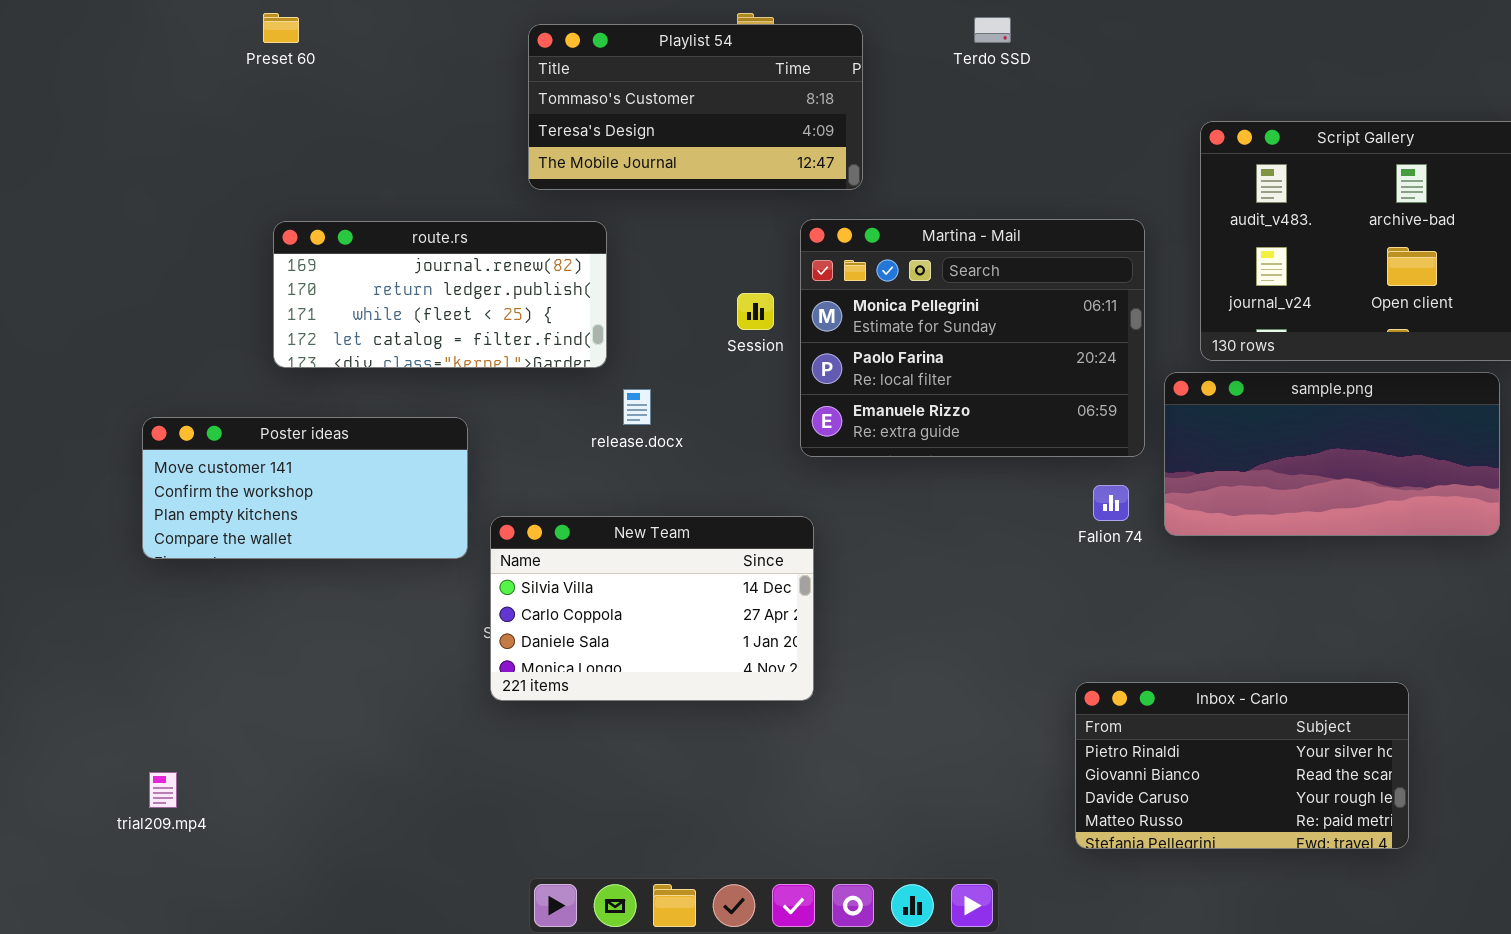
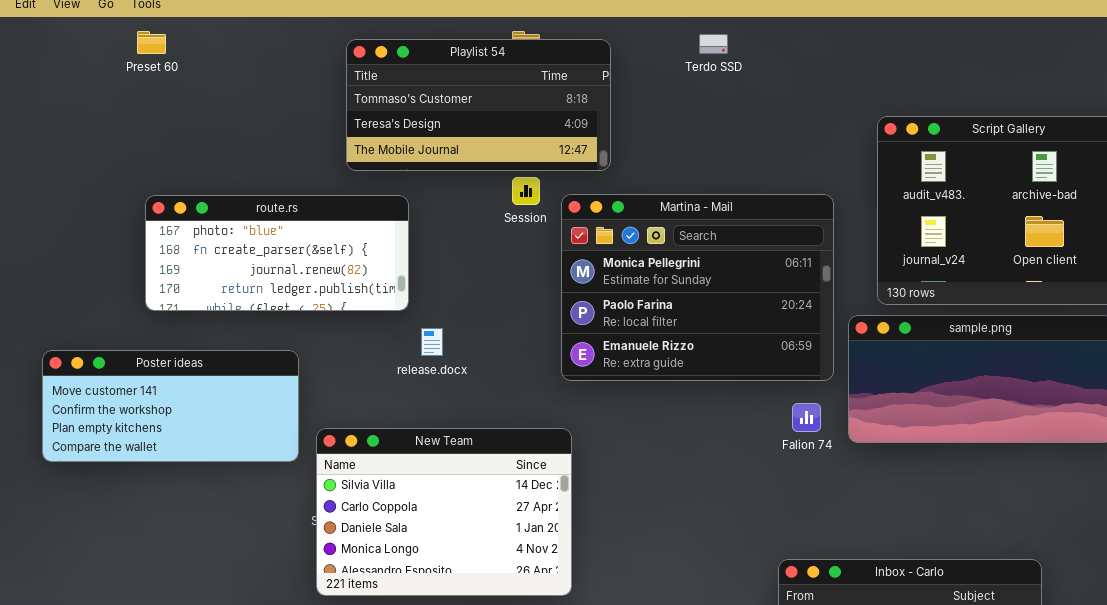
route.rs: [273,221,607,368] -> [145,195,409,311], scrolled up 2 rows
Session: [737,293,774,330] -> [512,177,540,205], moved
New Team: [490,516,814,701] -> [316,428,572,596], resized

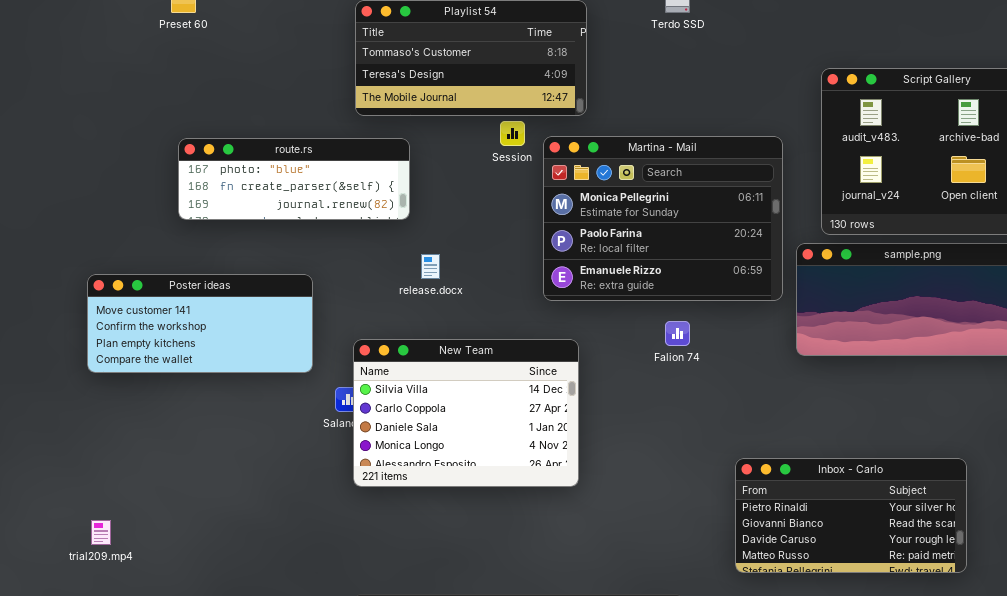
route.rs: [145,195,409,311] -> [178,138,410,220], resized
Falion 74: [792,403,821,432] -> [665,321,690,346], moved
New Team: [316,428,572,596] -> [353,339,579,487], moved

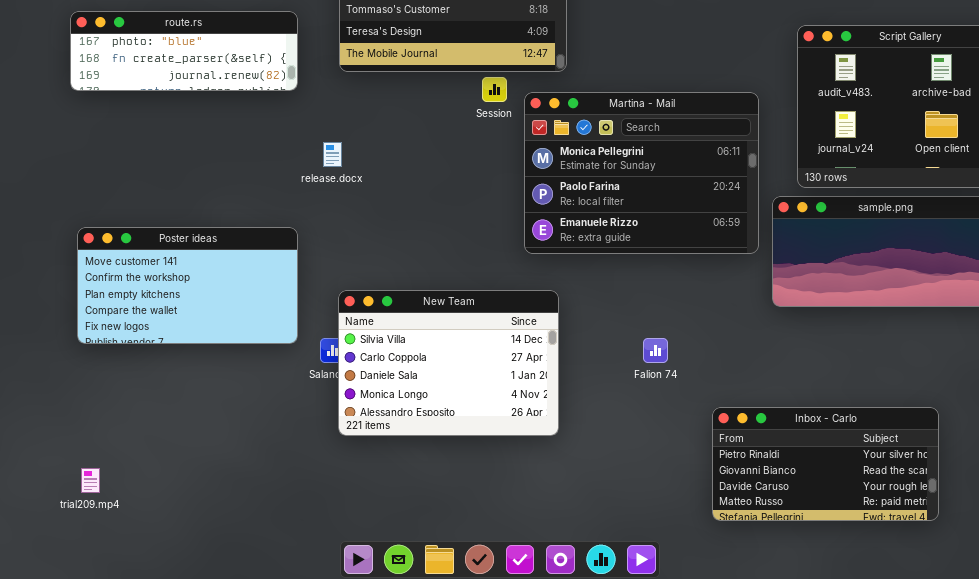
route.rs: [178,138,410,220] -> [70,11,298,91], moved
release.docx: [421,254,440,279] -> [323,142,342,167], moved
Poster ideas: [87,274,313,373] -> [77,227,298,344], resized
Falion 74: [665,321,690,346] -> [643,338,668,363], moved

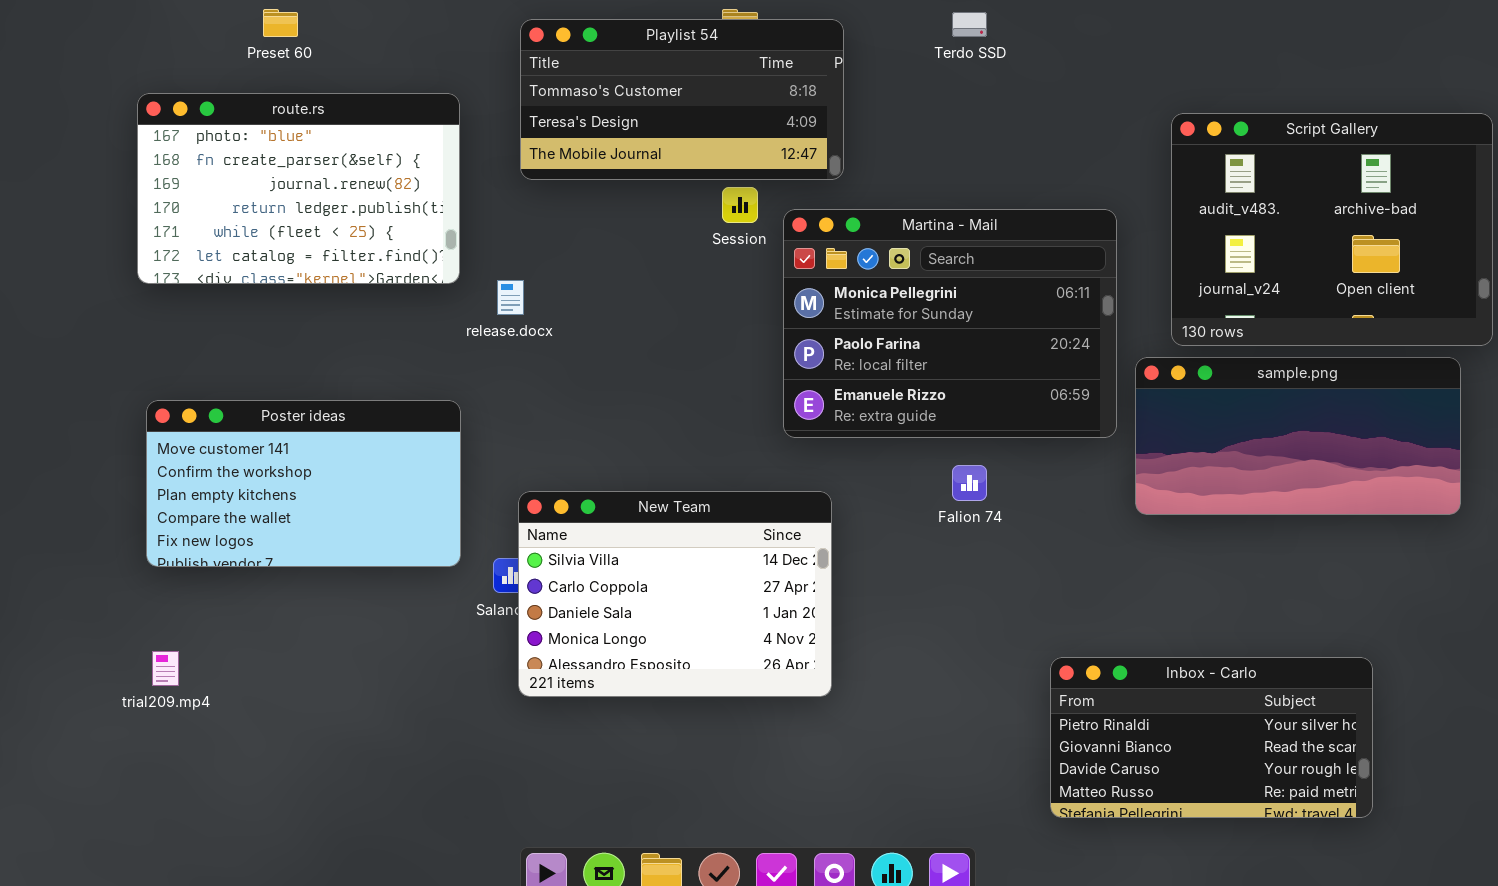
route.rs: [70,11,298,91] -> [137,93,460,284], resized
Falion 74: [643,338,668,363] -> [952,465,987,501], moved
trial209.mp4: [81,468,100,493] -> [152,651,179,686], moved

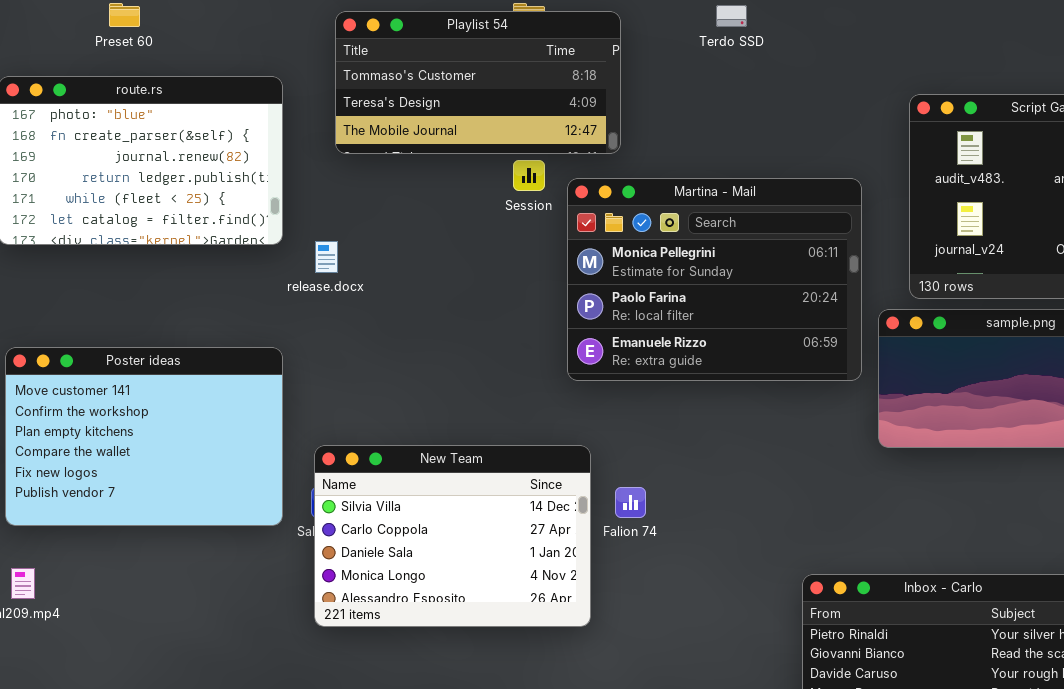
Poster ideas: [146,400,461,567] -> [5,347,283,526], resized
Falion 74: [952,465,987,501] -> [615,487,646,518], moved
New Team: [518,491,832,697] -> [314,445,591,627], moved

